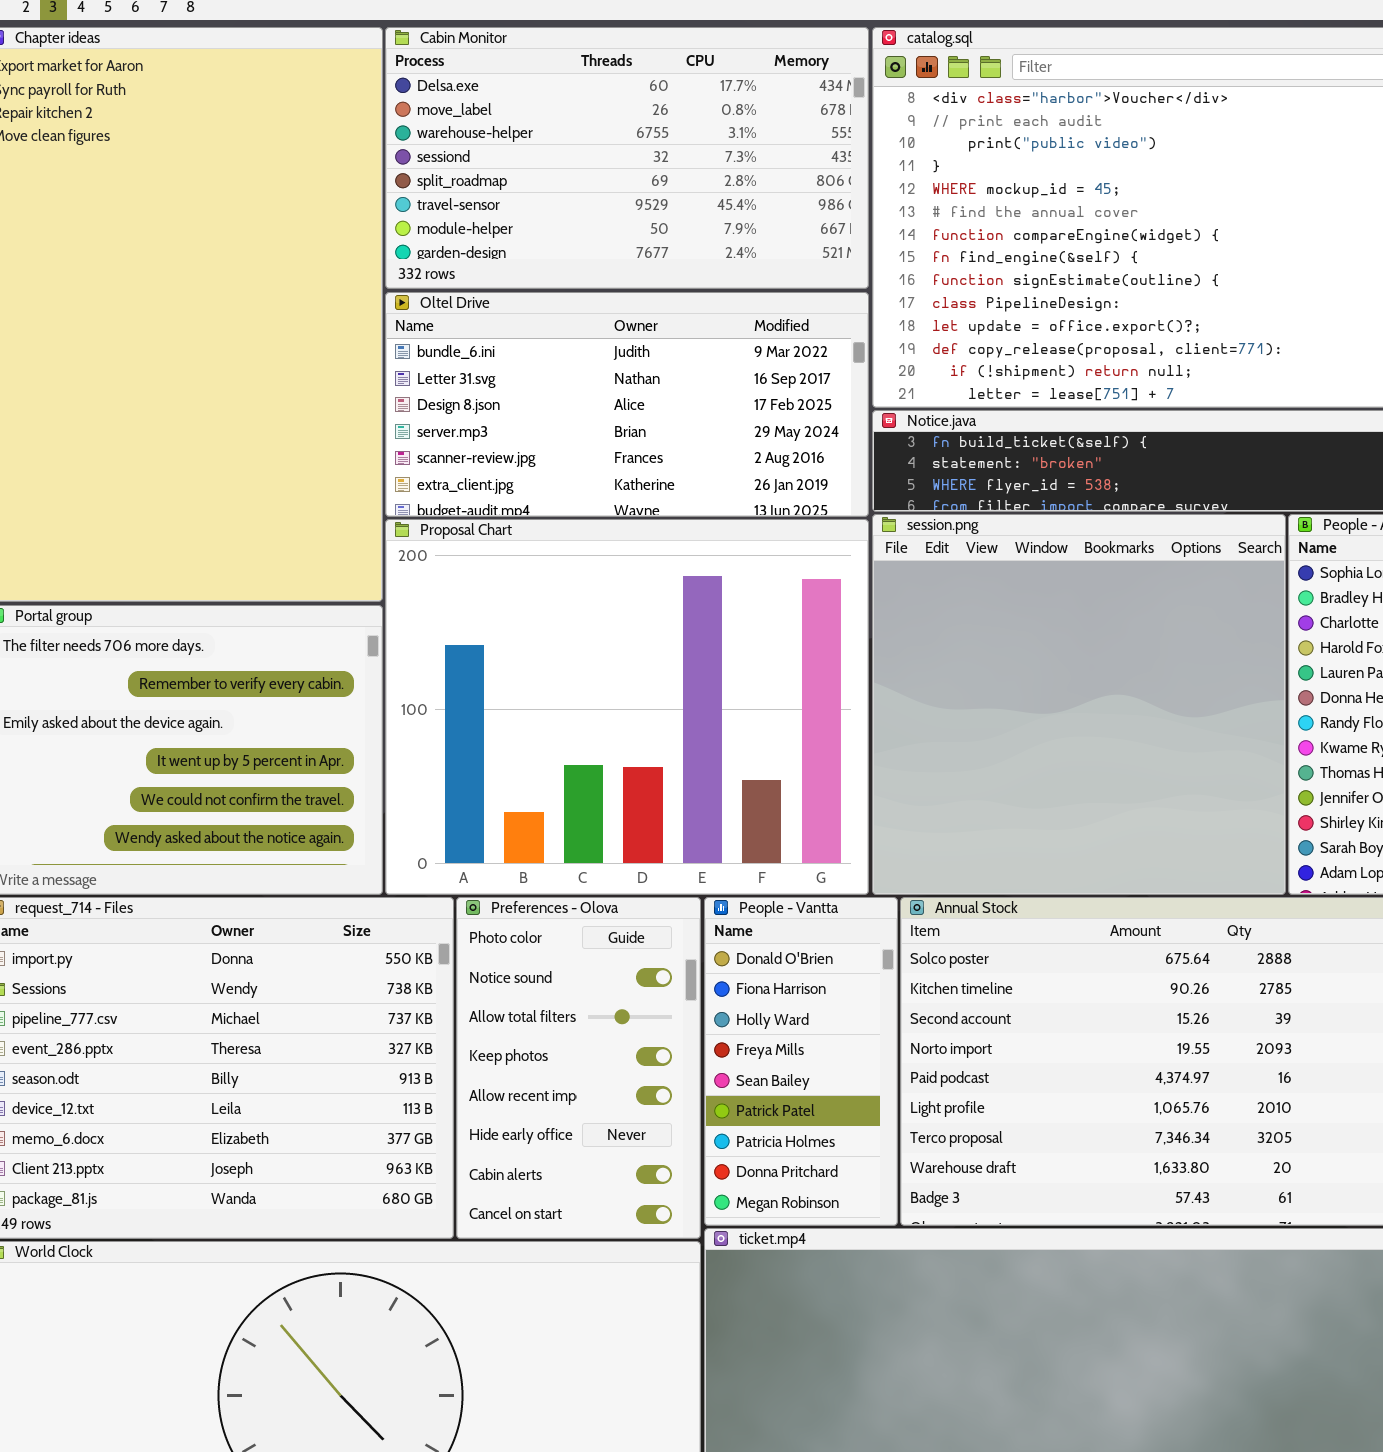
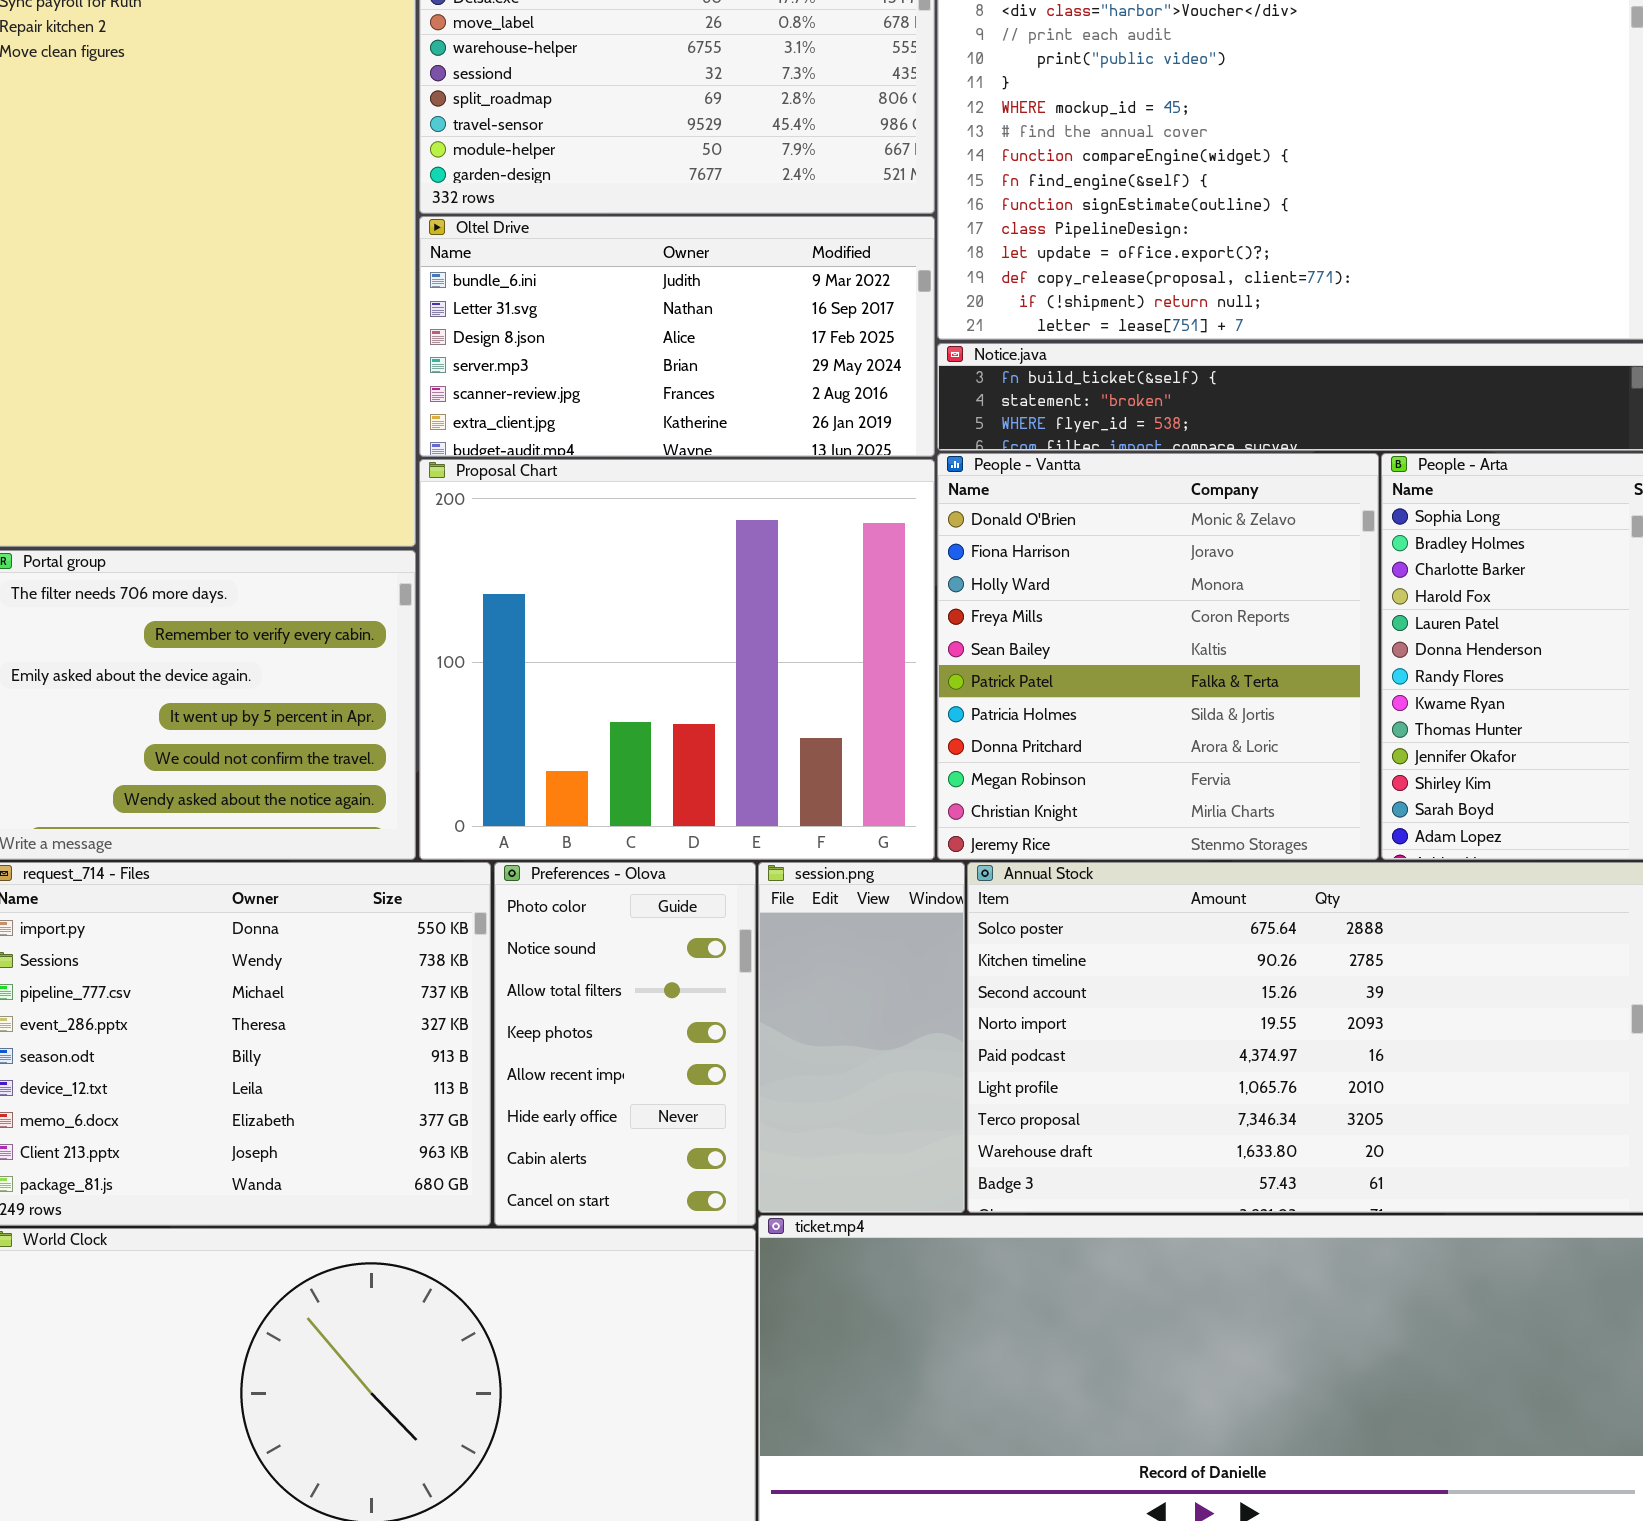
session.png: [872,514,1286,895] -> [758,862,965,1213], moved, resized
People - Vantta: [704,897,898,1226] -> [937,453,1379,860], moved, resized

